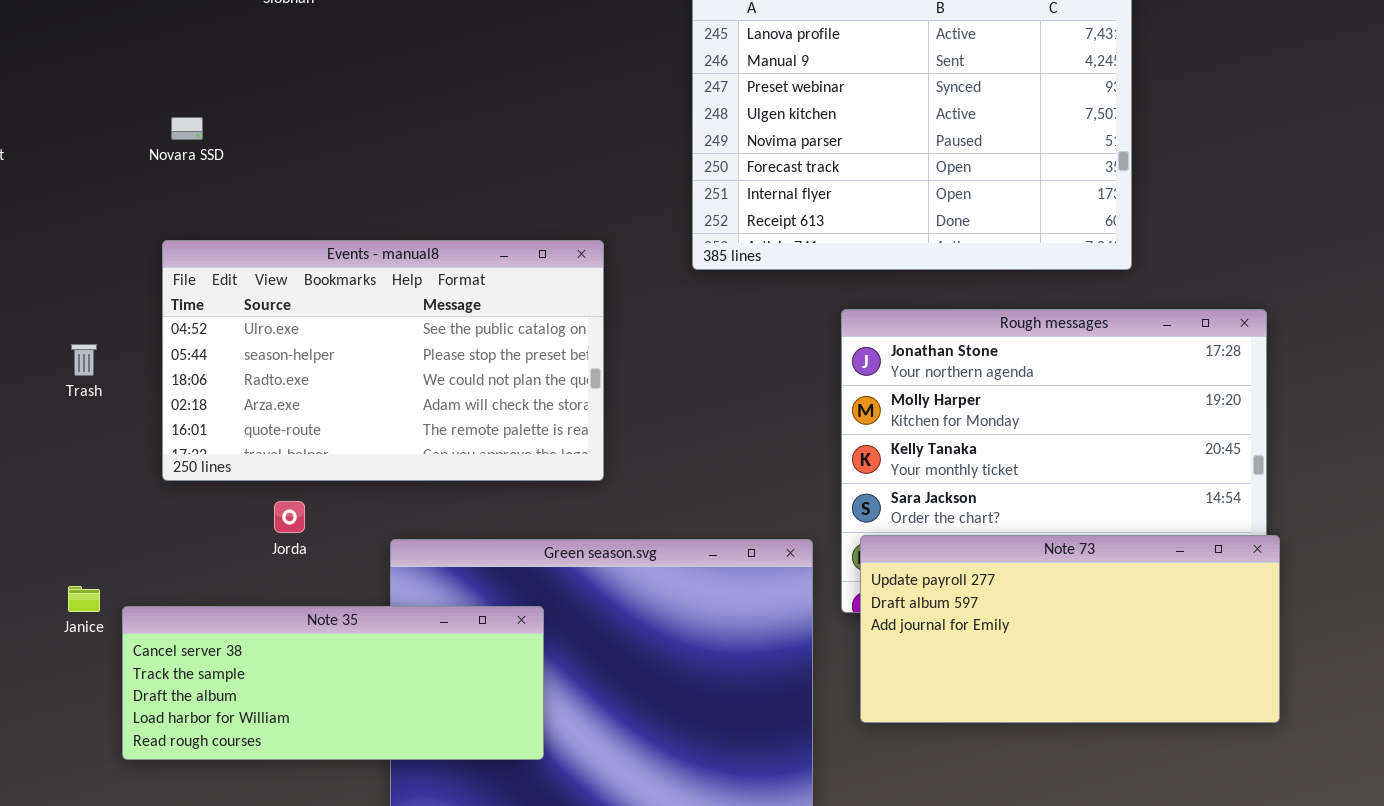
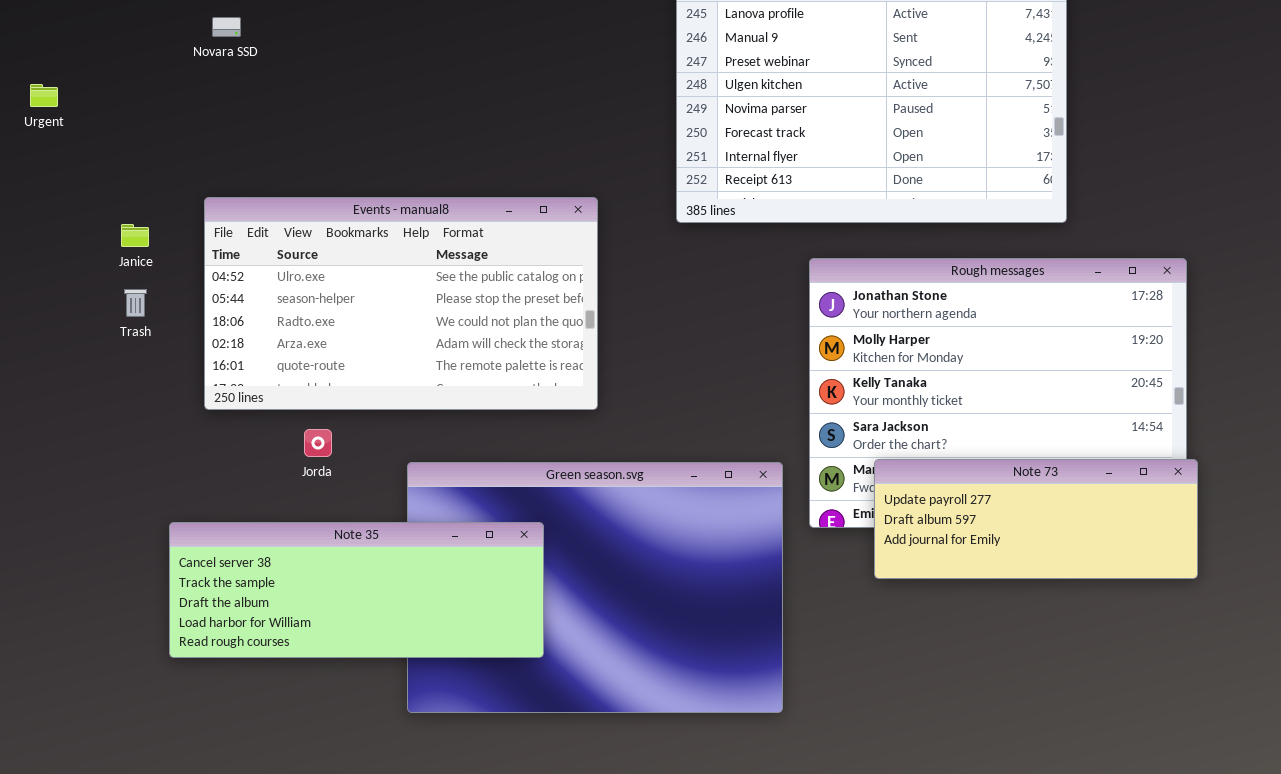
Novara SSD: [171,117,203,140] -> [212,17,241,37], moved
Note 73: [860,535,1280,723] -> [874,459,1198,579], resized
Janice: [68,586,100,612] -> [121,224,149,247], moved

